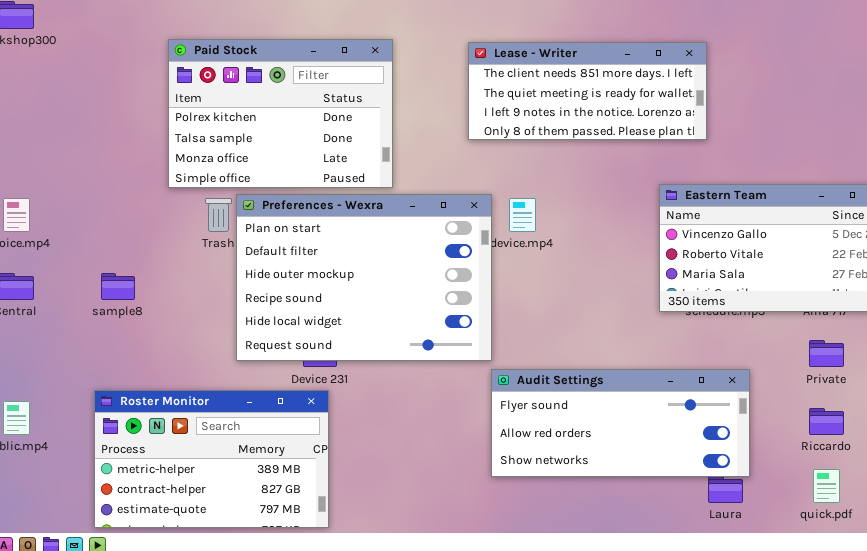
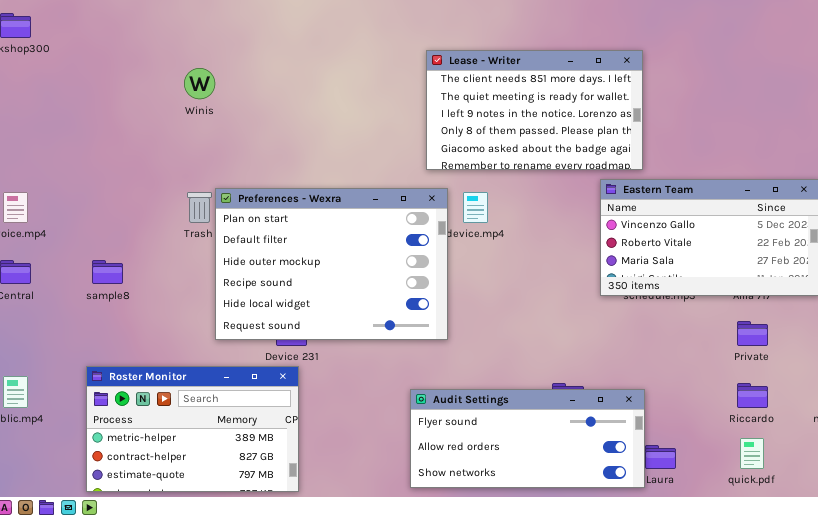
Paid Stock: [168,39,393,188] -> none, closed
Lease - Writer: [468,42,707,140] -> [426,50,643,170], resized
Audit Settings: [491,369,750,477] -> [410,389,645,488], moved

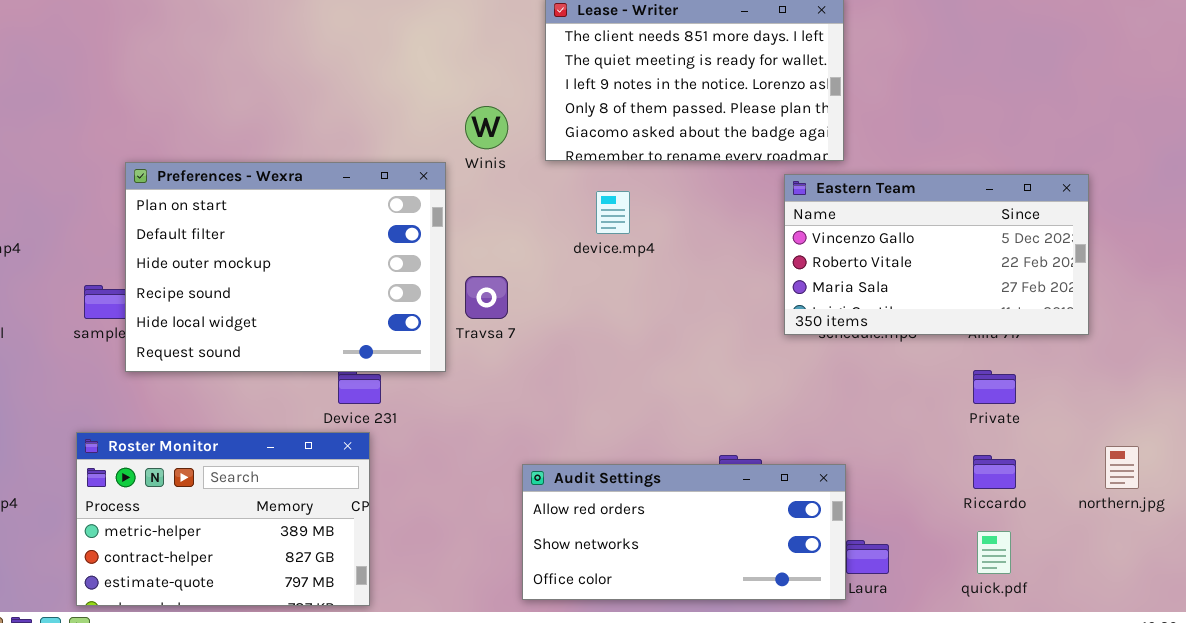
Winis: [184,68,215,99] -> [465,106,508,149], moved
Preferences - Wexra: [215,188,448,340] -> [125,162,446,372], moved
Audit Settings: [410,389,645,488] -> [522,464,846,600], scrolled down 1 row

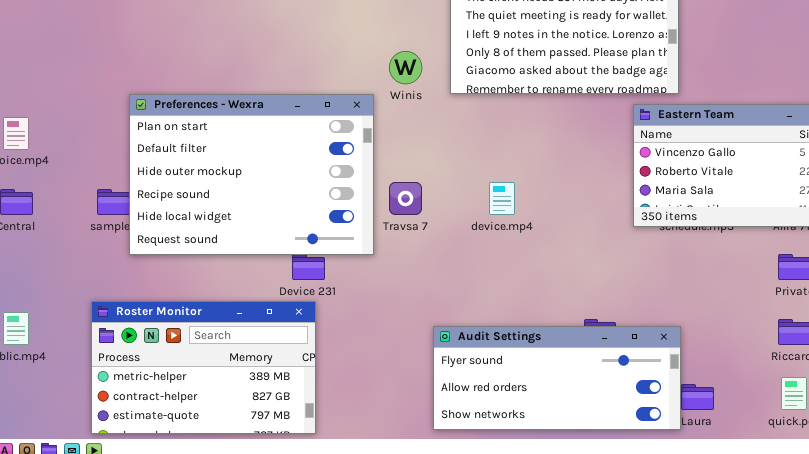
device.mp4: [596,191,630,234] -> [489,182,515,215], moved
Audit Settings: [522,464,846,600] -> [433,326,681,430], scrolled up 1 row

